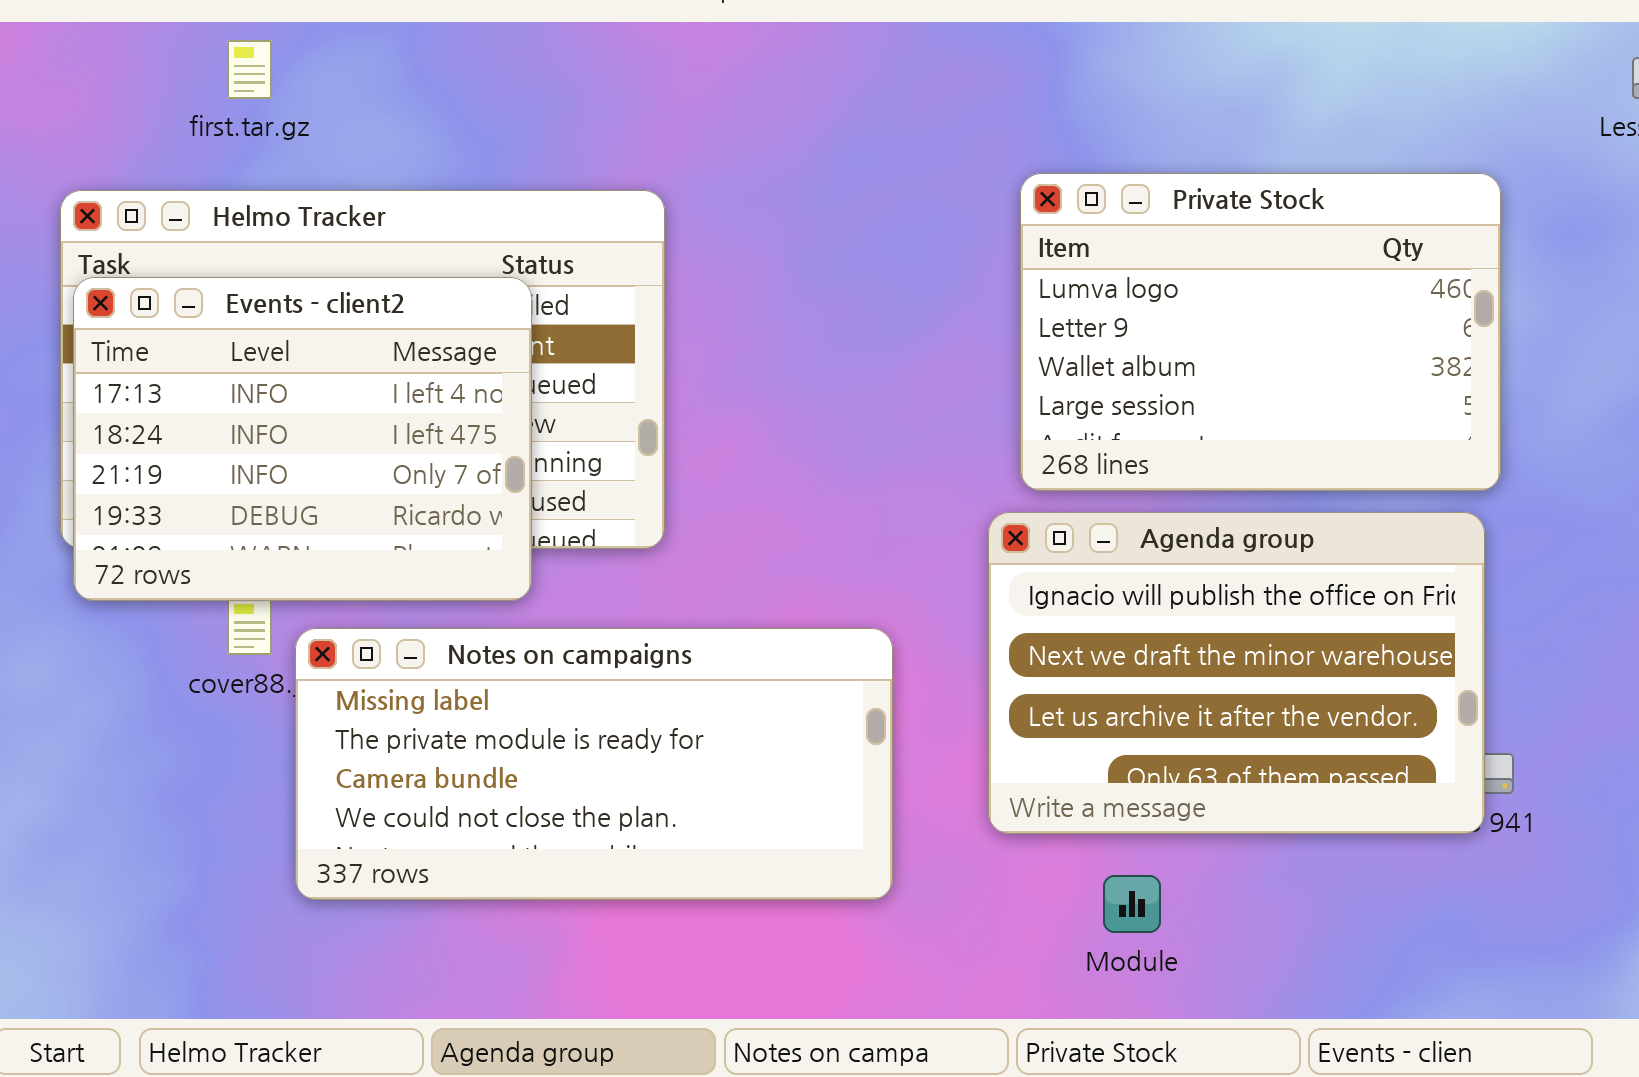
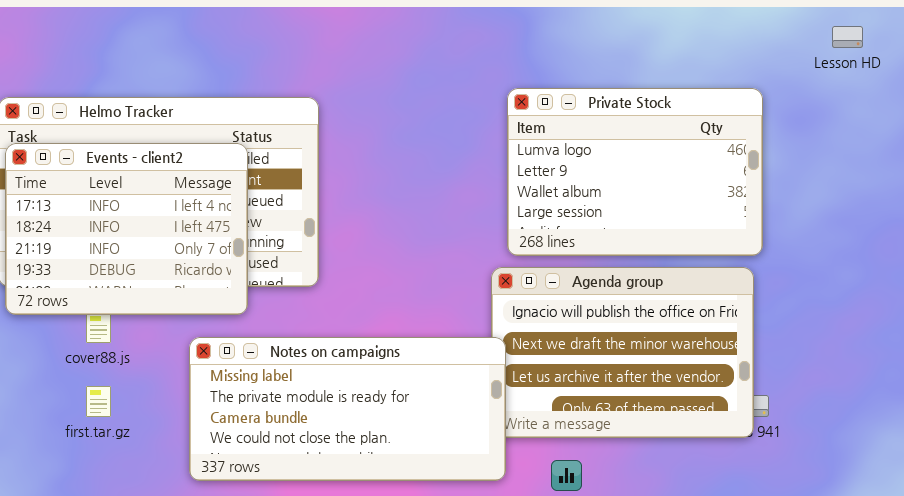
first.tar.gz: [227,40,272,99] -> [86,386,111,417], moved
Notes on campaigns: [295,628,893,900] -> [189,337,506,481], moved

